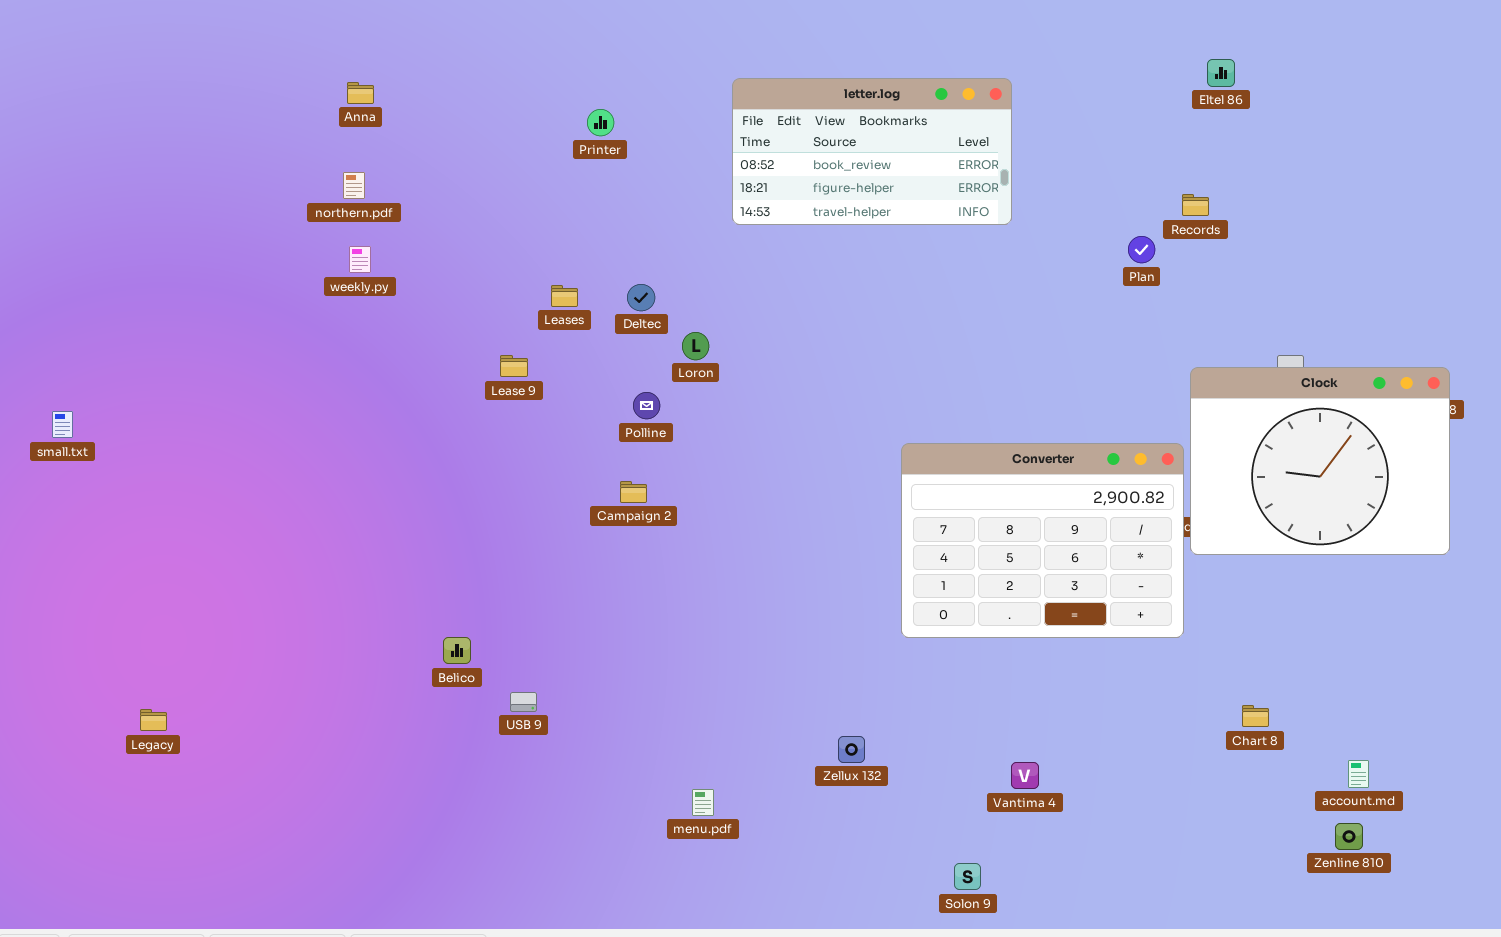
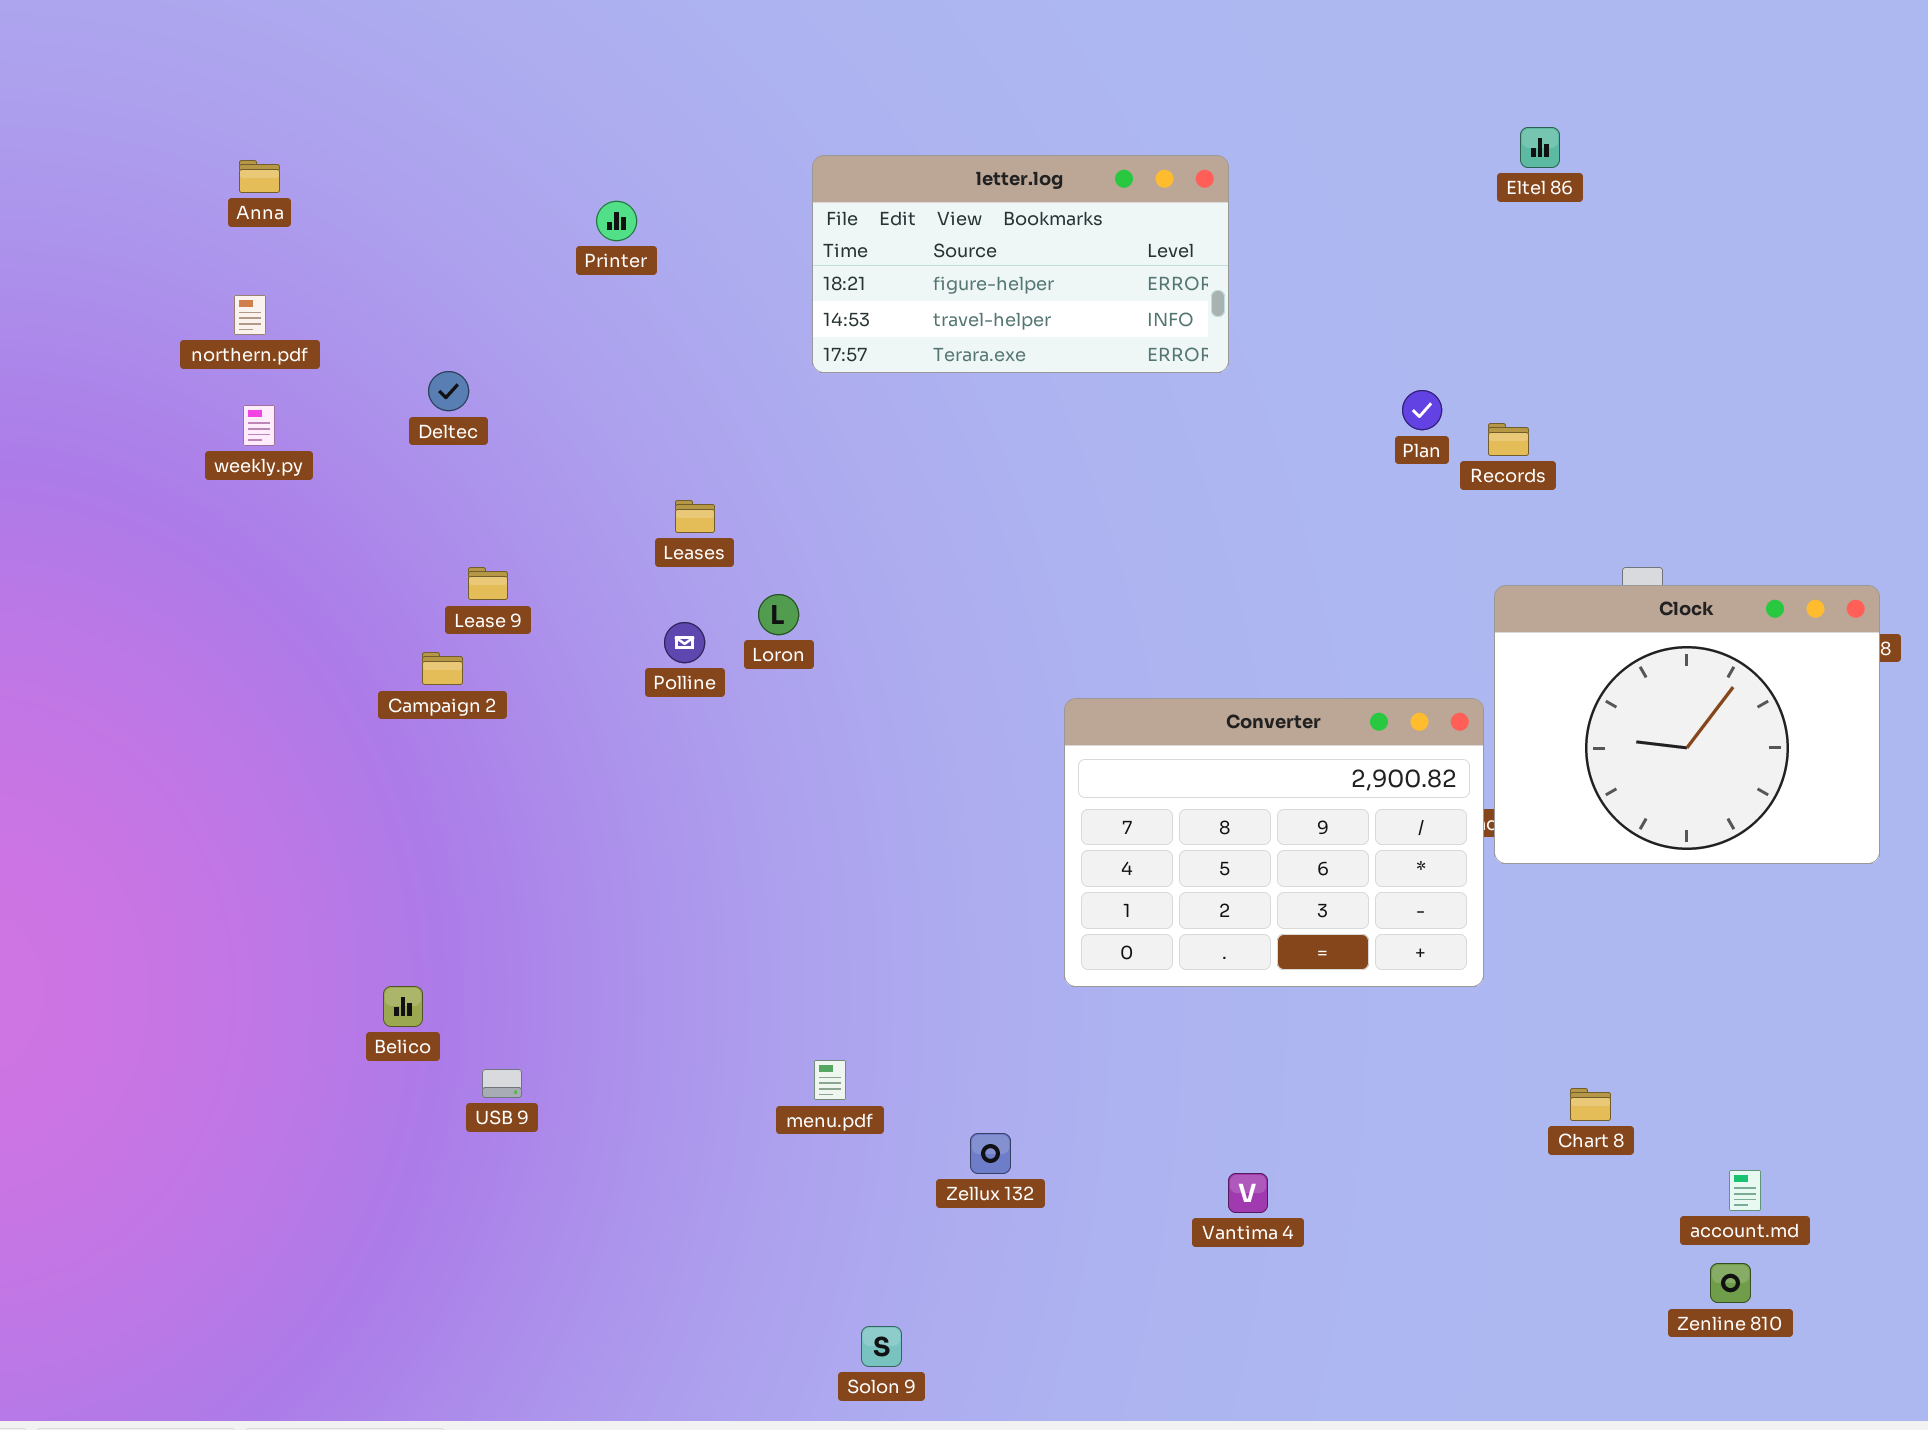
letter.log: [732,78,1012,225] -> [812,155,1229,373], scrolled down 1 row
Records: [1182,194,1209,216] -> [1488,423,1529,456], moved
Deltec: [627,284,655,311] -> [428,371,469,411], moved
Leases: [551,285,578,307] -> [675,500,715,533], moved
Loron: [682,332,709,360] -> [758,594,799,635], moved
Campaign 2: [620,481,647,503] -> [422,652,463,685], moved
menu.pdf: [692,789,714,816] -> [814,1060,846,1100], moved
Solon 9: [954,863,981,890] -> [861,1326,902,1367], moved

